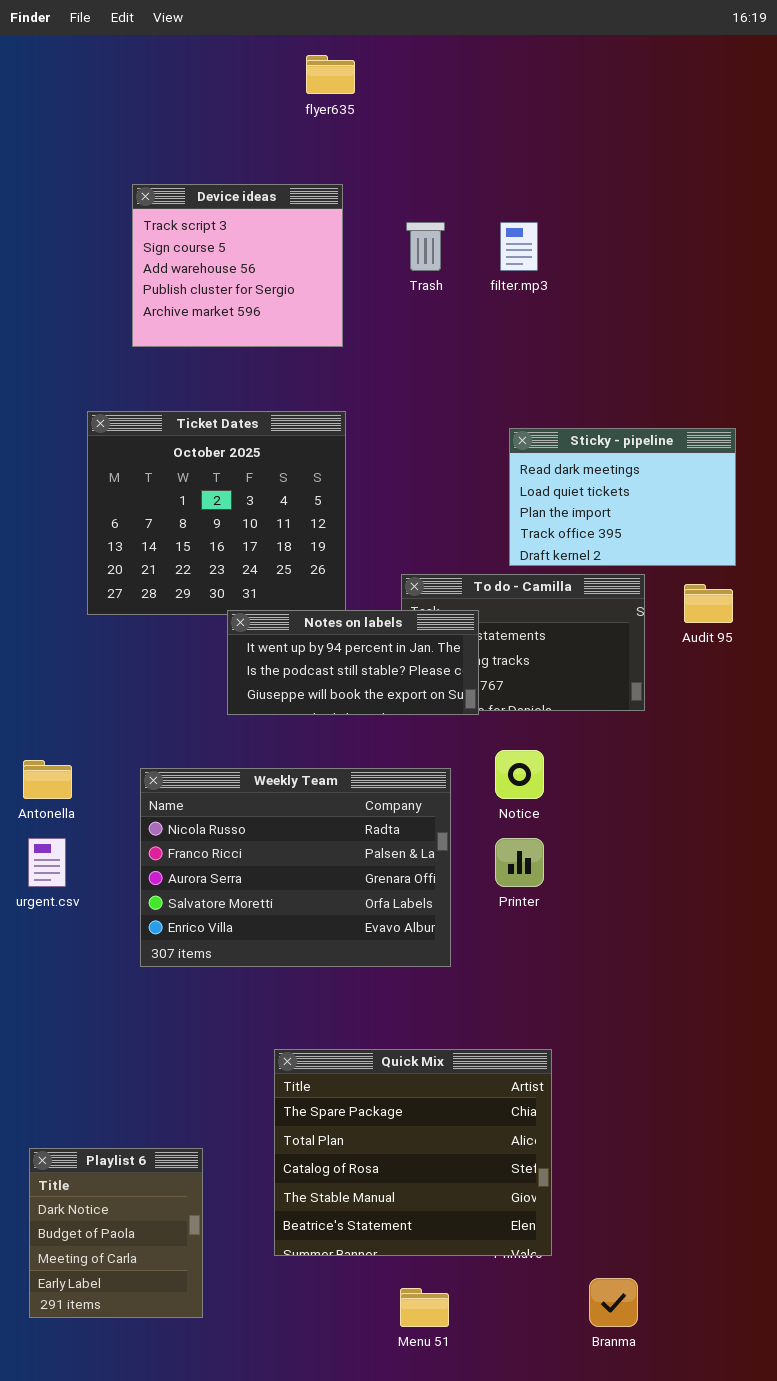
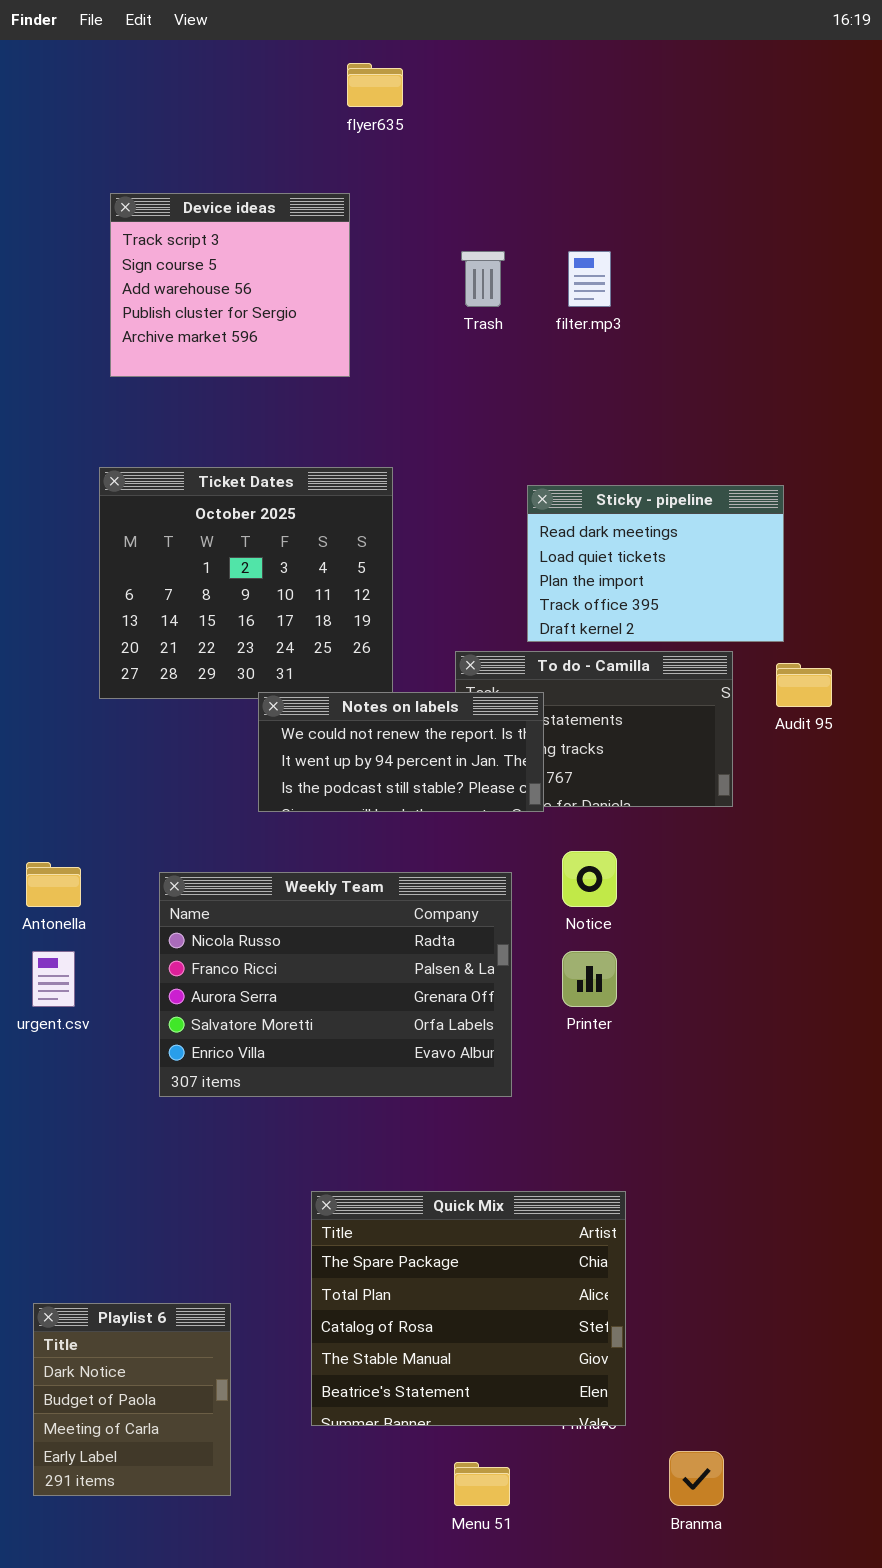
Device ideas: [132,184,343,347] -> [110,193,350,377], moved
Sticky - pipeline: [509,428,736,566] -> [527,485,784,642], moved
Notes on labels: [227,610,479,715] -> [258,692,544,812], scrolled up 1 row

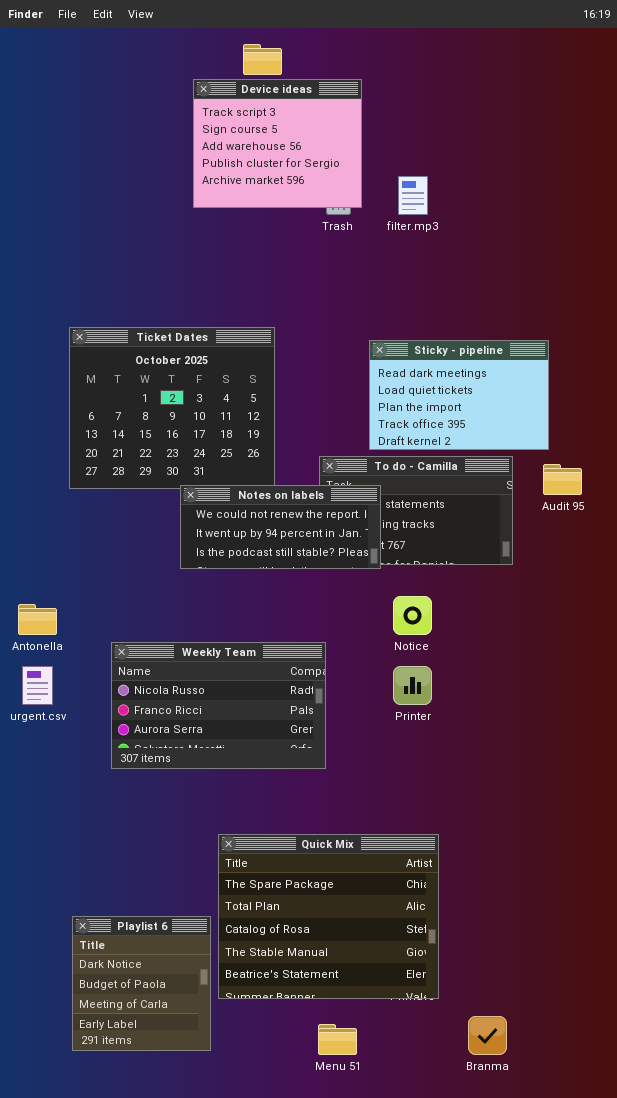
Device ideas: [110,193,350,377] -> [193,79,362,208], moved
Weekly Team: [159,872,512,1097] -> [111,642,326,769], resized
Playlist 6: [33,1303,231,1496] -> [72,916,211,1051], moved

